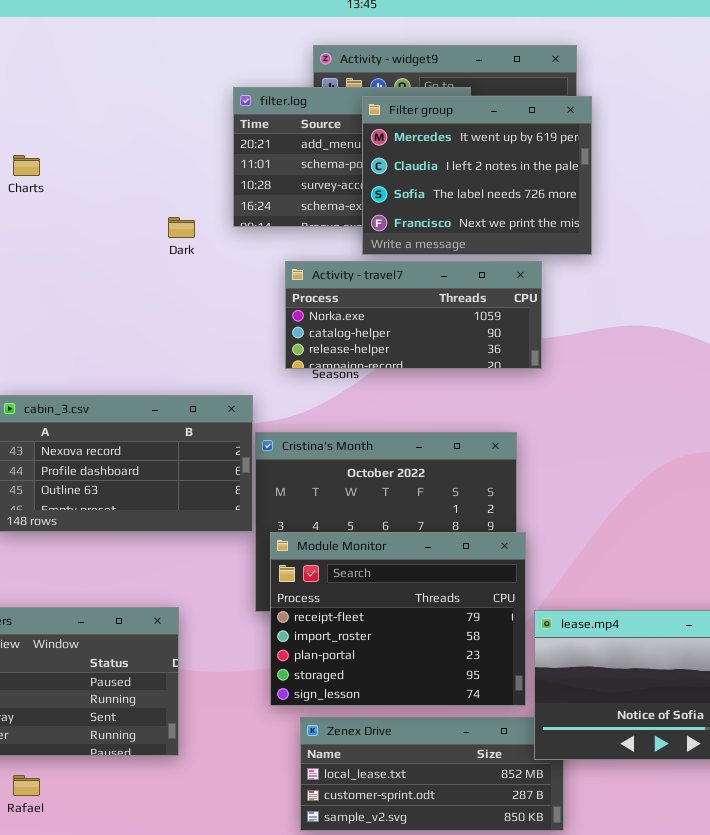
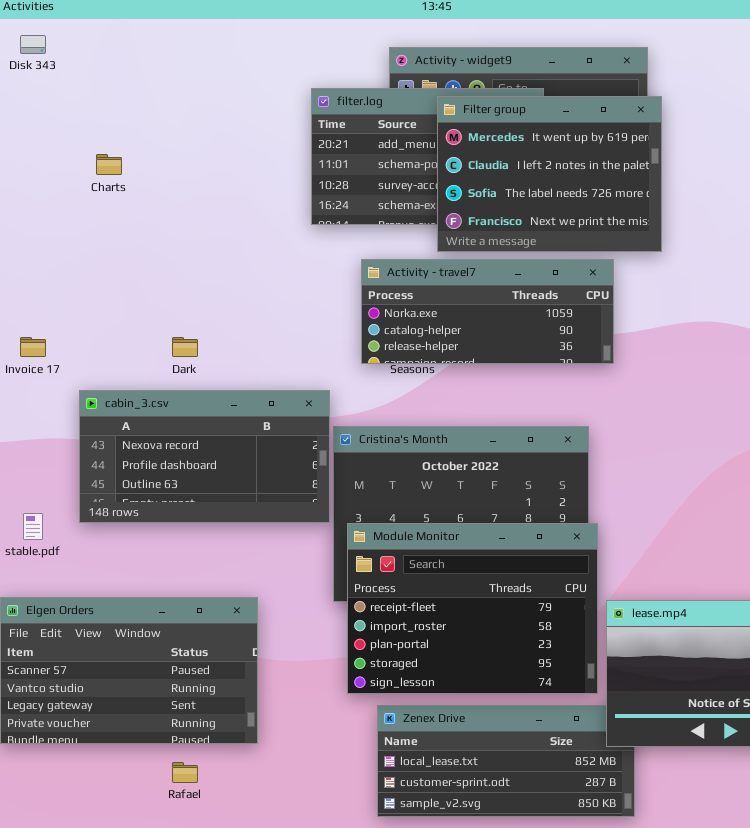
Dark: [168,217,195,238] -> [172,337,198,357], moved
Rafael: [13,775,40,796] -> [172,762,198,783], moved

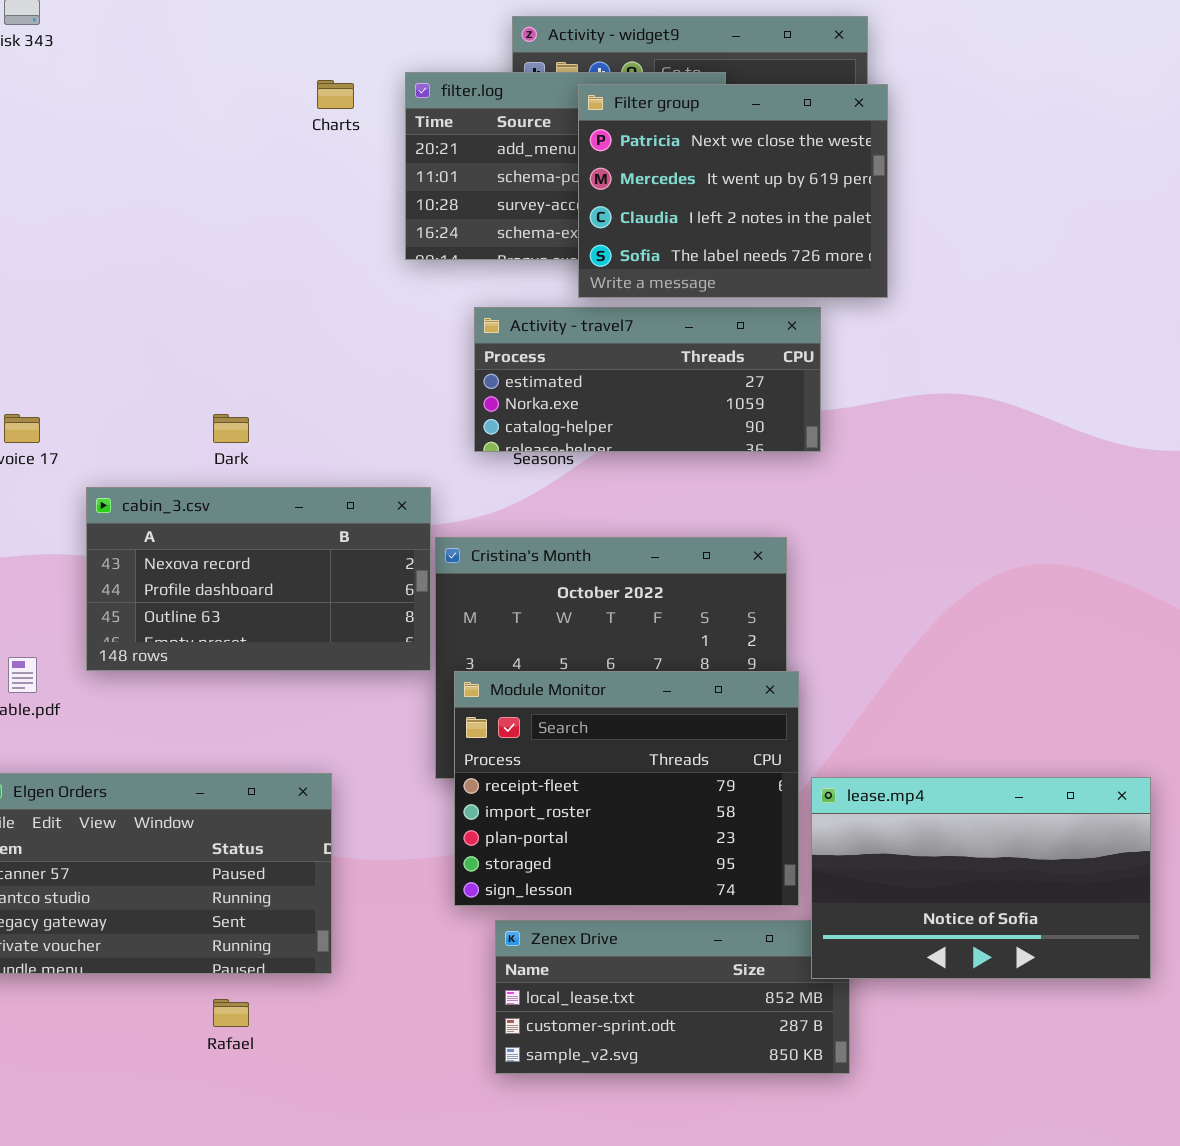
Filter group: [437,96,662,252] -> [578,84,888,298], scrolled up 1 row
Charts: [96,154,122,175] -> [317,80,354,109], moved
Activity - travel7: [361,259,614,364] -> [474,307,821,452], scrolled up 1 row

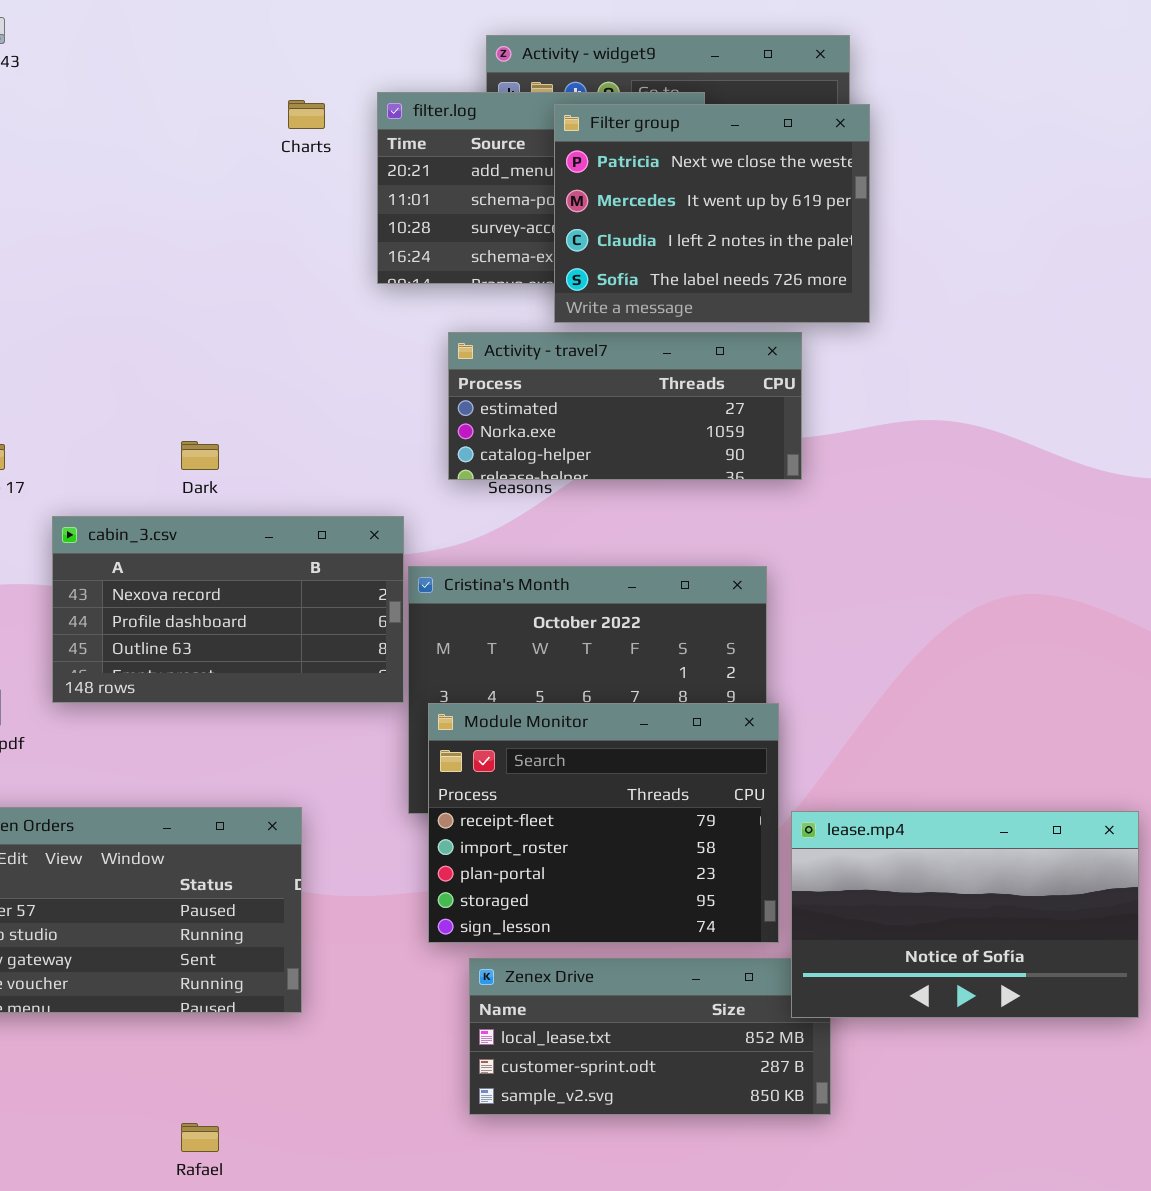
Rafael: [213,999,249,1027] -> [181,1123,219,1152], moved

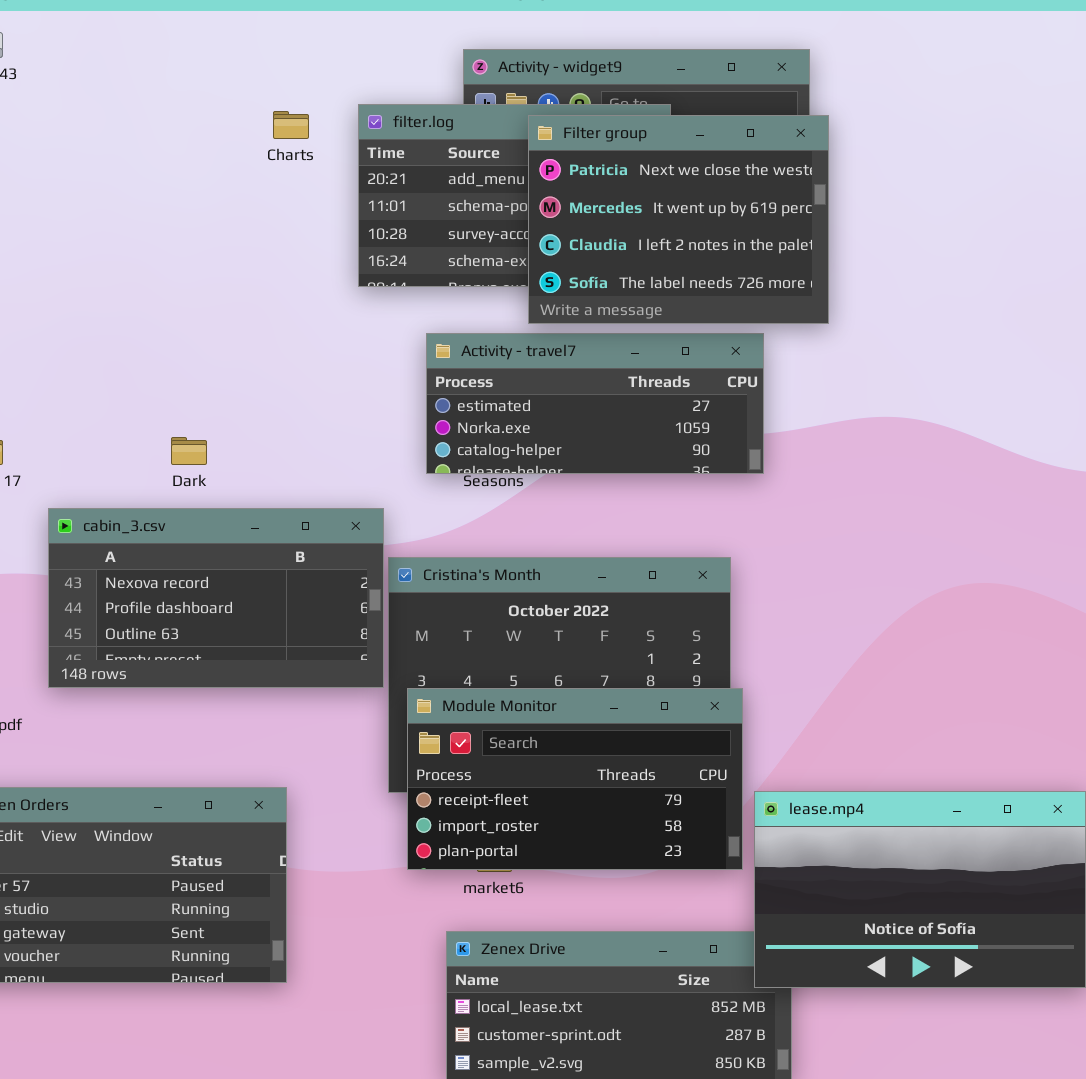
Module Monitor: [428,703,779,943] -> [407,688,743,870], resized

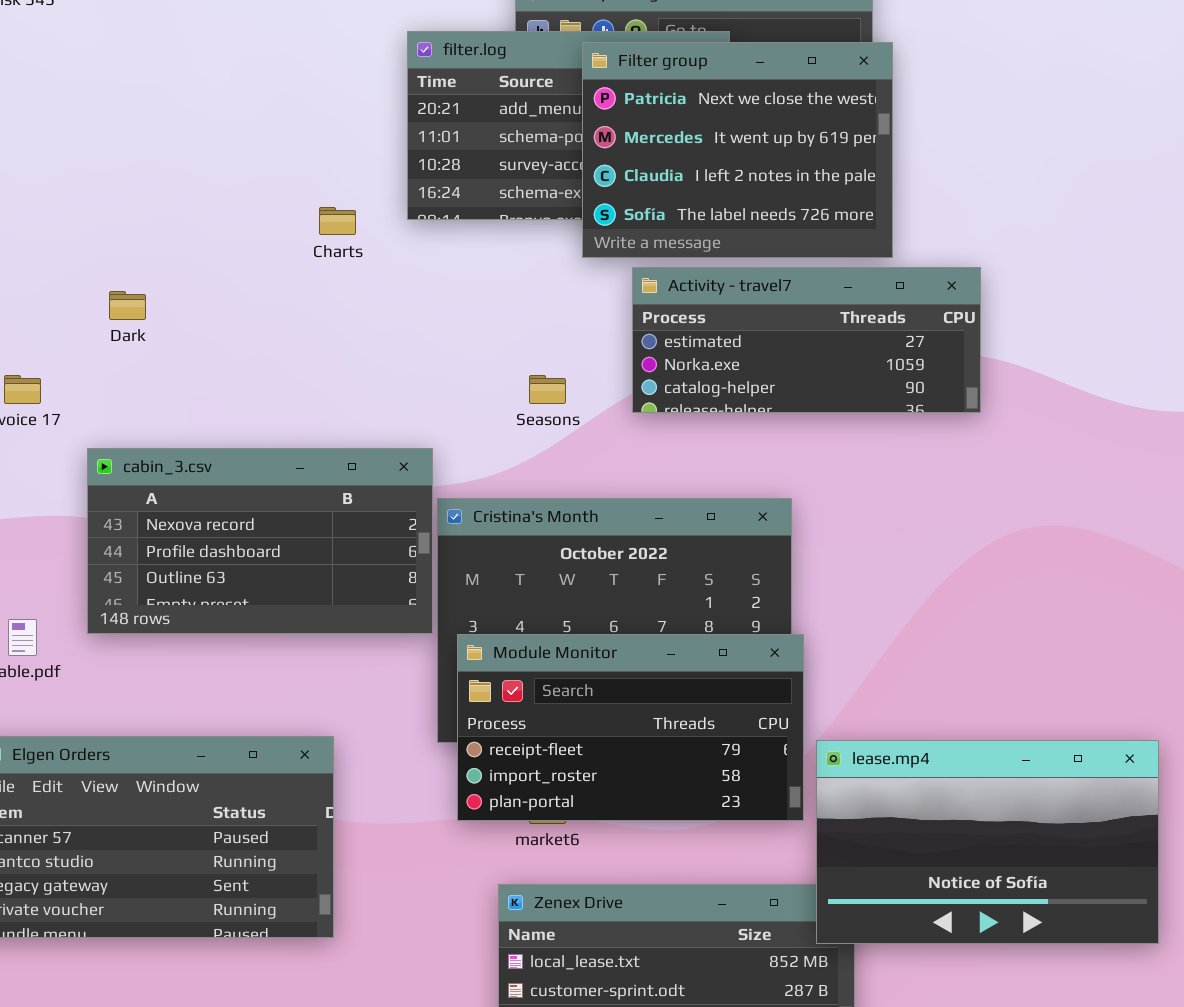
Charts: [273,111,309,139] -> [319,207,356,235], moved
Activity - travel7: [426,333,764,474] -> [632,267,981,413], moved
Dark: [171,437,207,465] -> [109,291,146,320], moved

